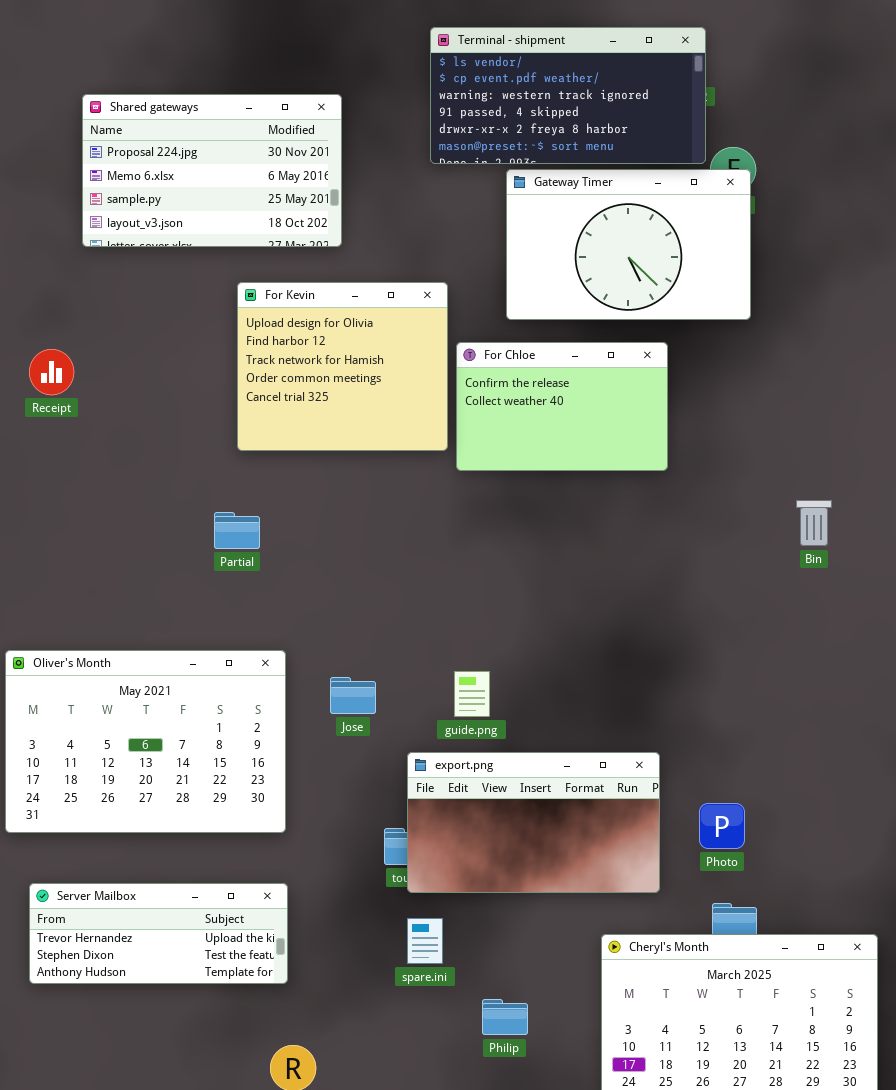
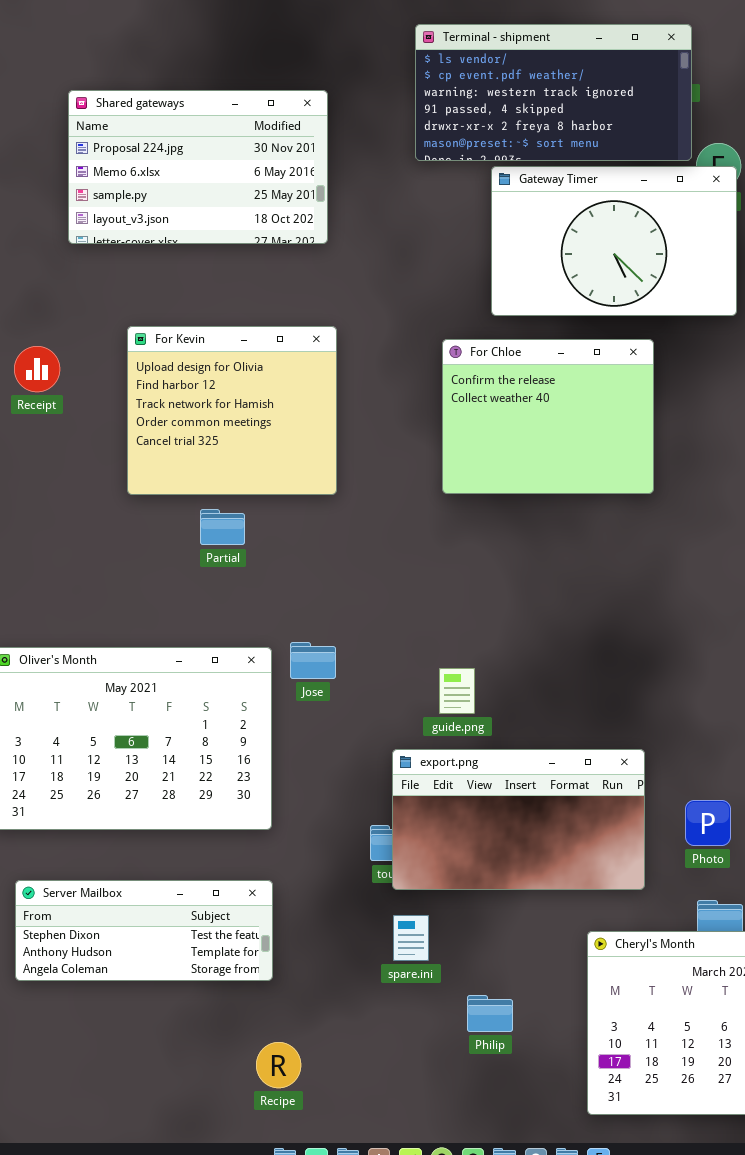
For Kevin: [237,282,448,451] -> [127,326,337,495], moved
For Chloe: [456,342,668,471] -> [442,339,654,494], resized
Jose: [330,677,376,714] -> [290,642,336,679], moved
Server Mailbox: [29,883,288,984] -> [15,880,273,981], scrolled down 1 row

